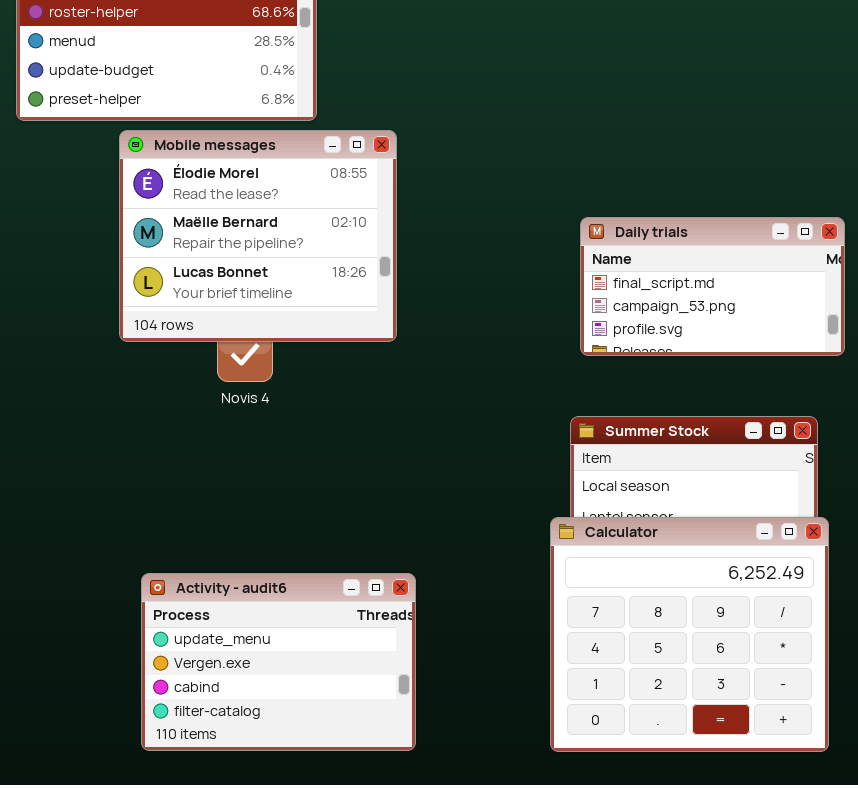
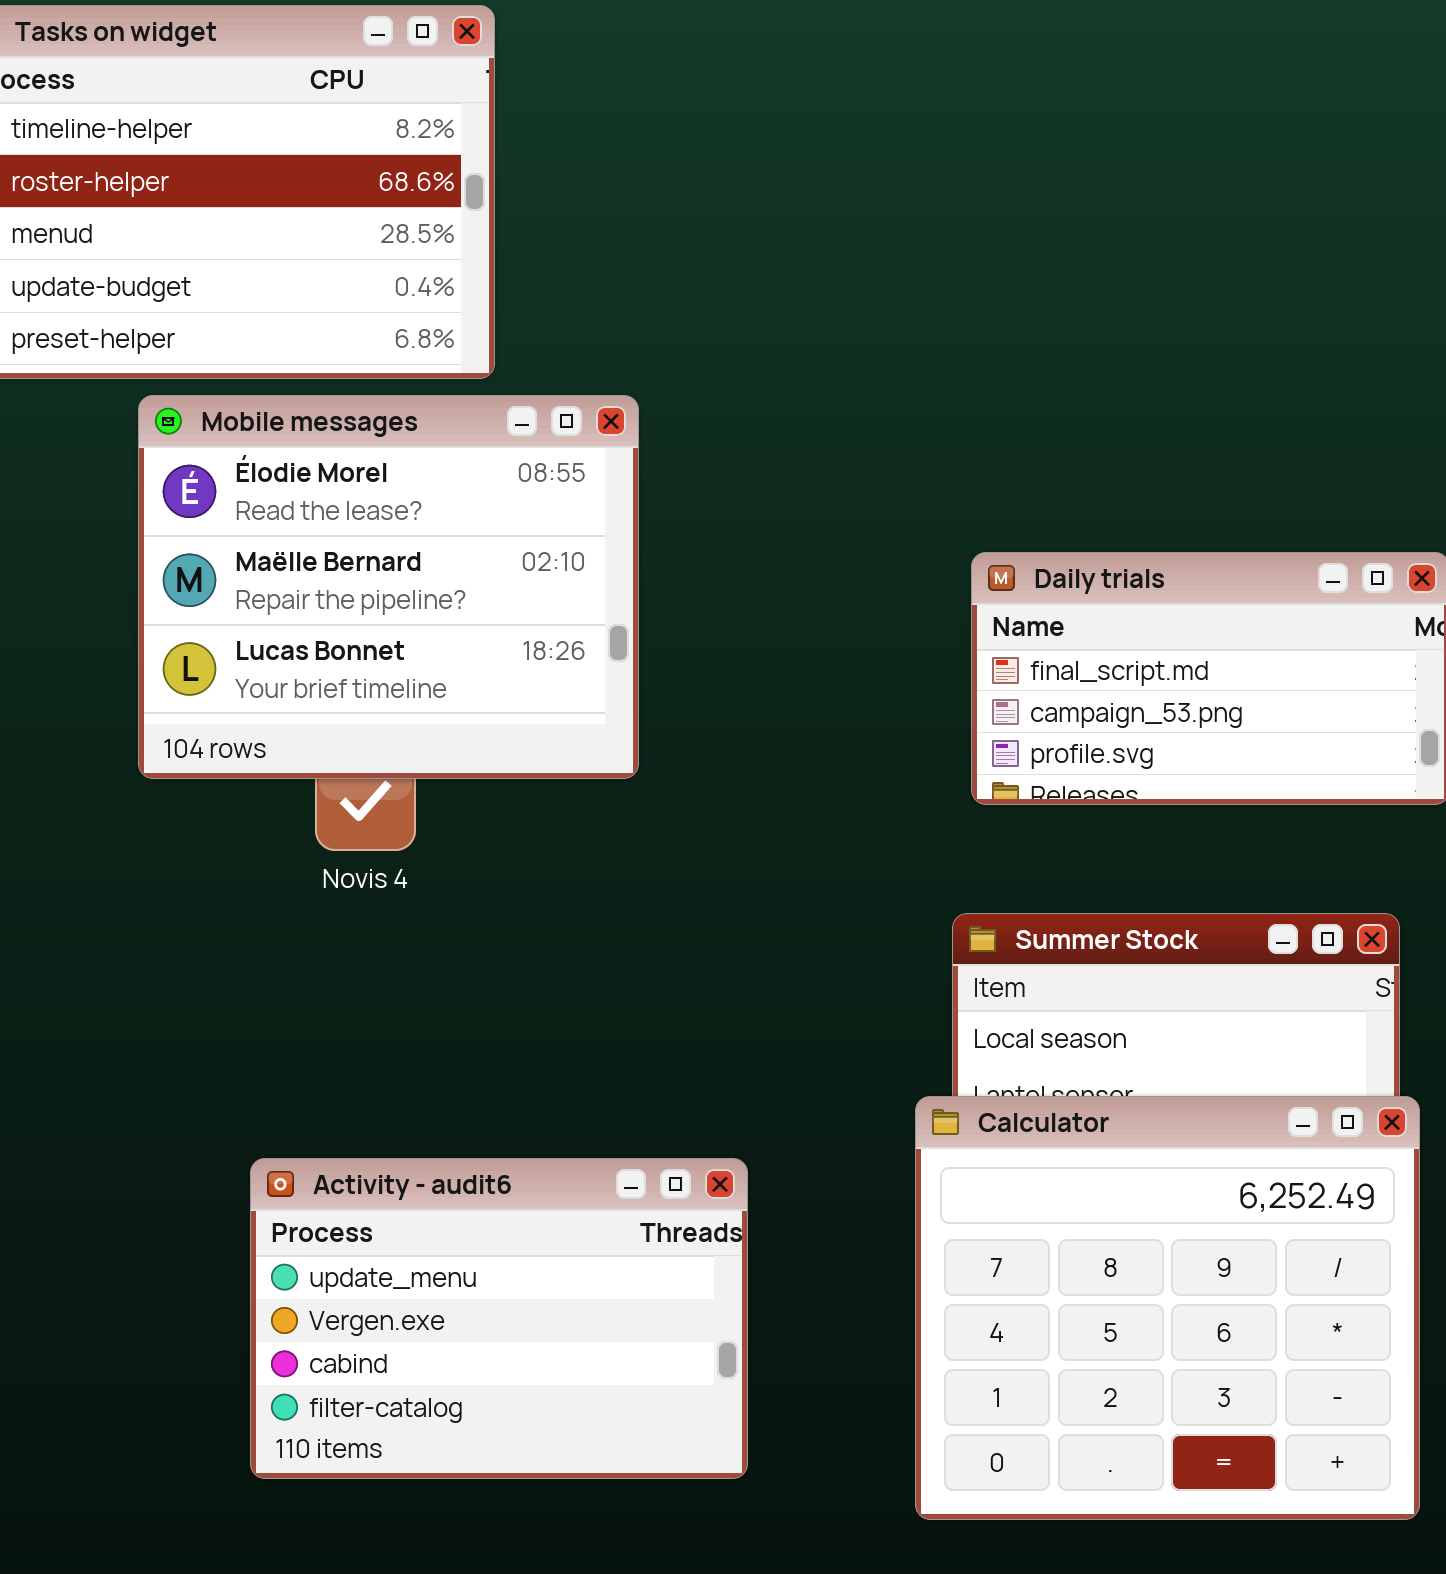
Activity - audit6: [141,573,416,751] -> [250,1158,748,1479], moved

